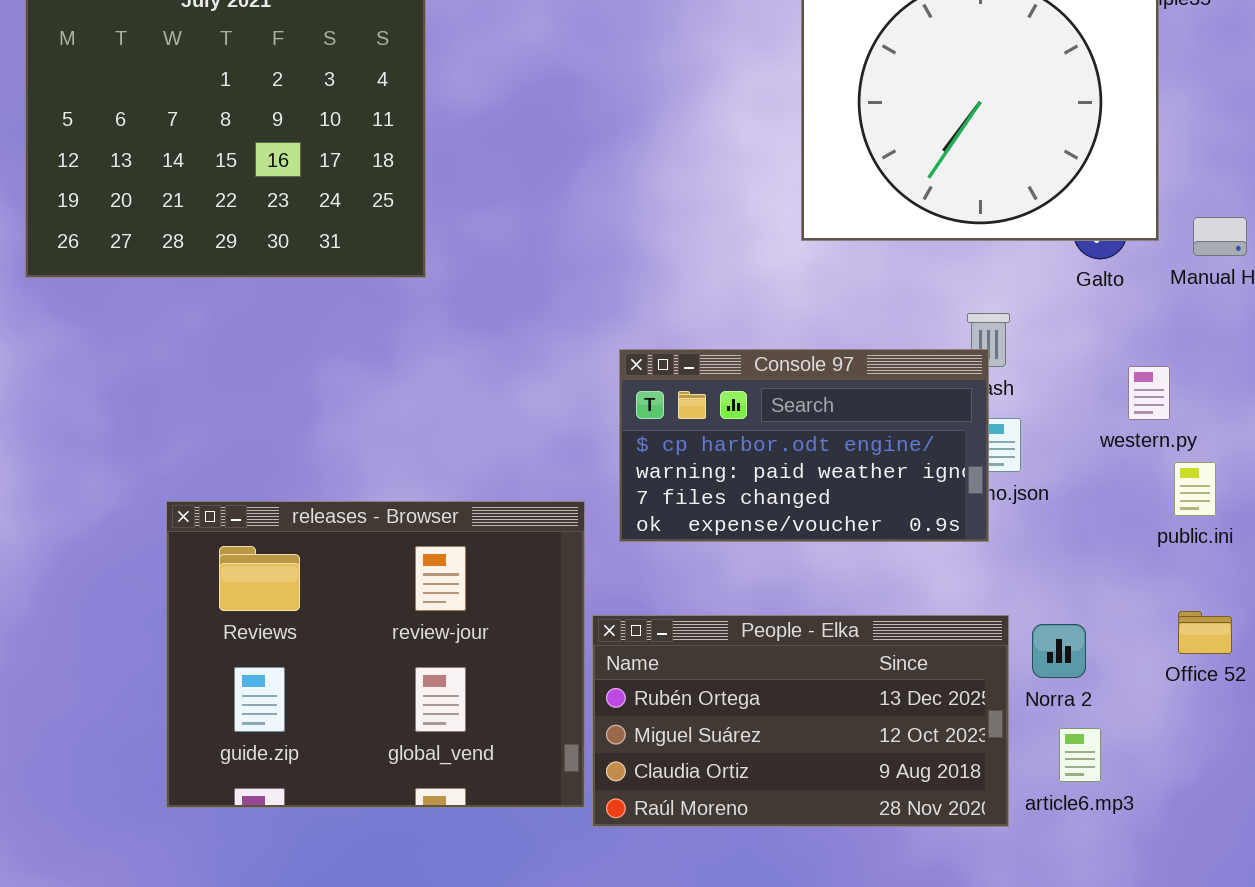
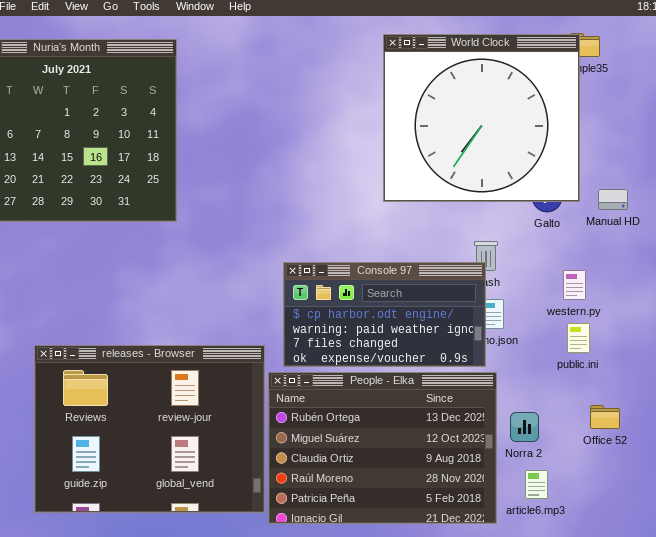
public.ini: [1174,462,1216,516] -> [567,323,590,353], moved
People - Elka: [592,615,1009,827] -> [268,372,497,524], resized

